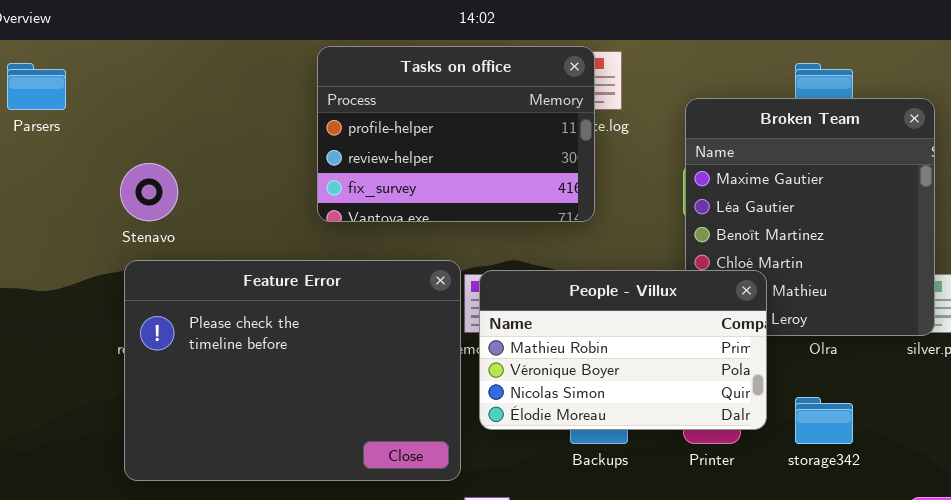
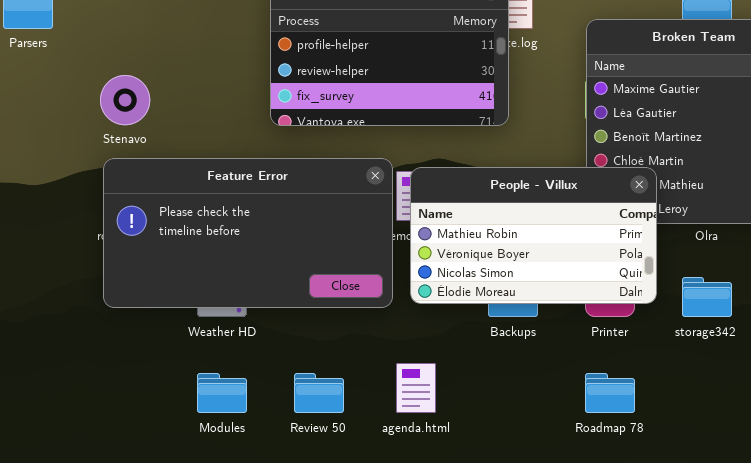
Feature Error: [124,260,461,481] -> [103,158,393,308], resized

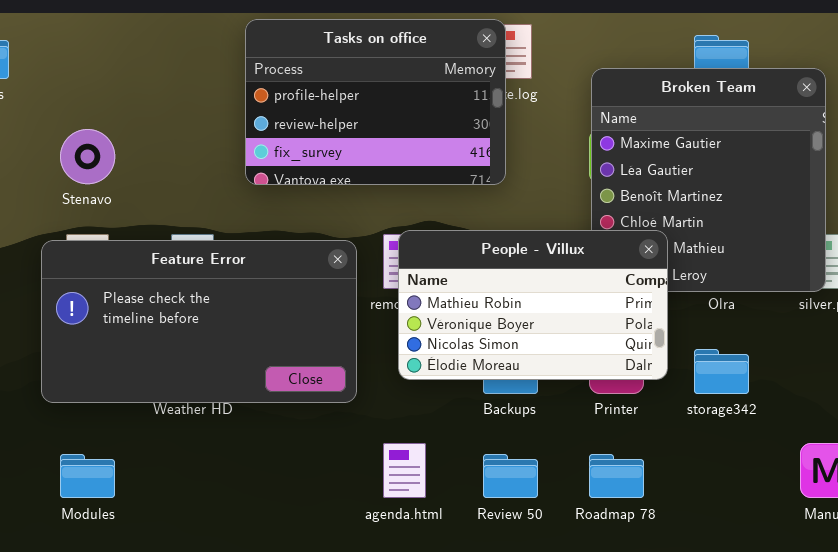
Feature Error: [103,158,393,308] -> [41,240,357,403], moved
Modules: [197,373,247,413] -> [60,454,115,498], moved
Review 50: [294,373,344,413] -> [483,454,538,498], moved

